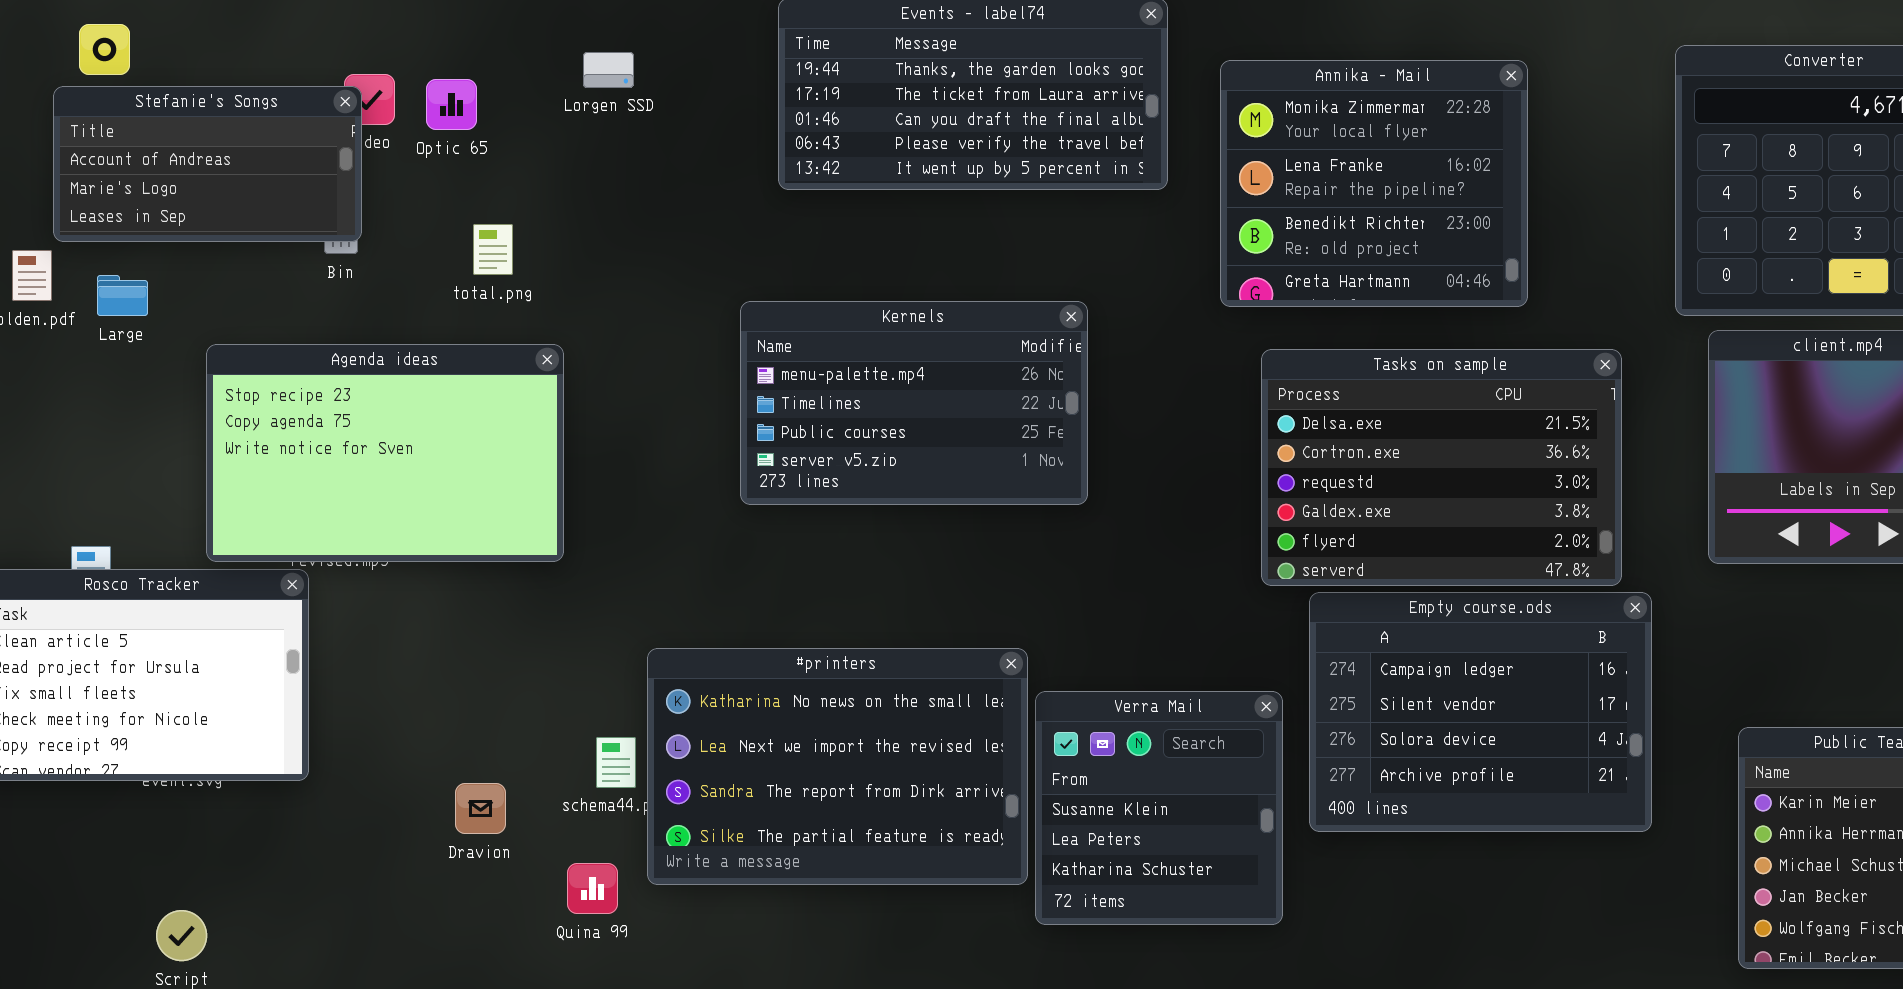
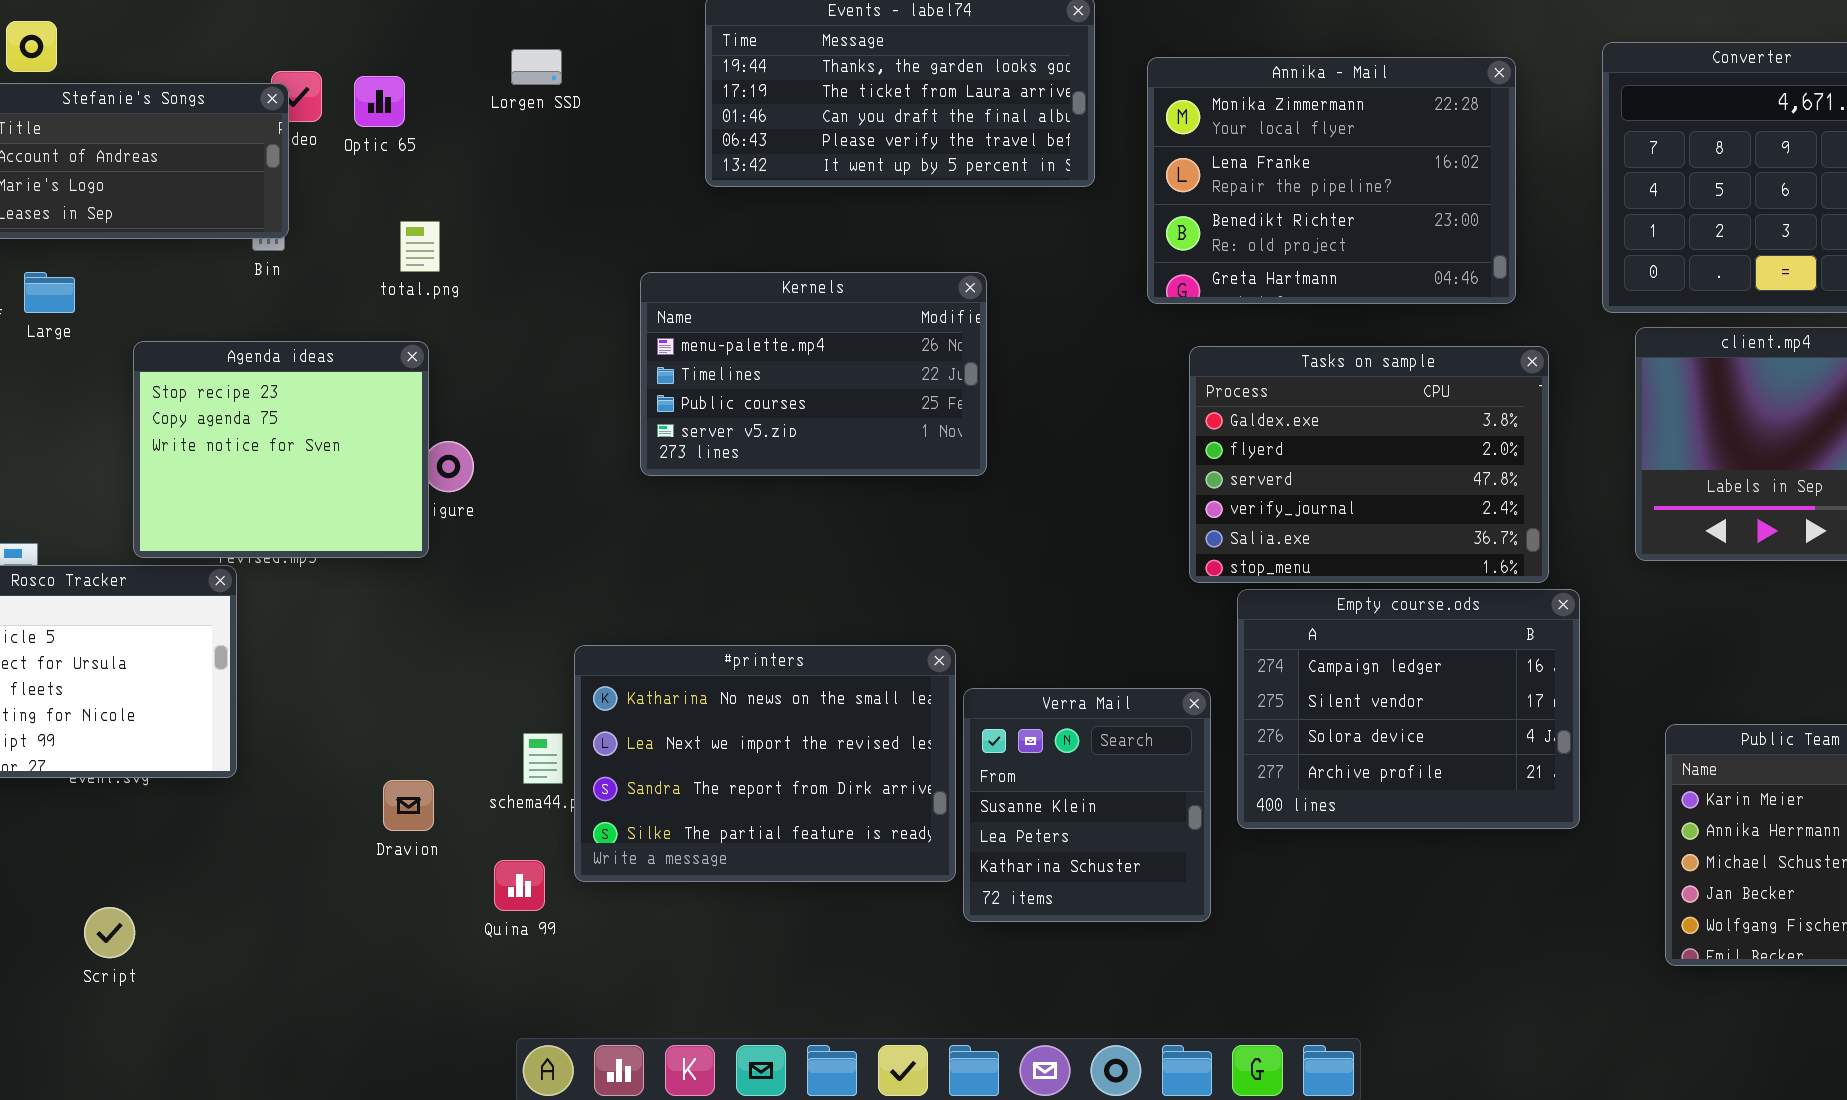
Annika - Mail: [1220,60,1528,307] -> [1147,57,1516,304], resized
Kernels: [740,301,1088,505] -> [640,272,987,476], moved
Agenda ideas: [206,344,564,562] -> [133,341,429,558], resized
Tasks on sample: [1261,349,1622,586] -> [1189,346,1549,583], scrolled down 3 rows

